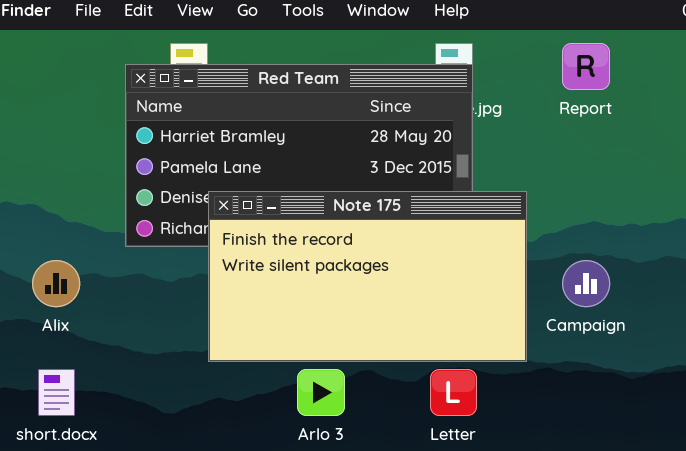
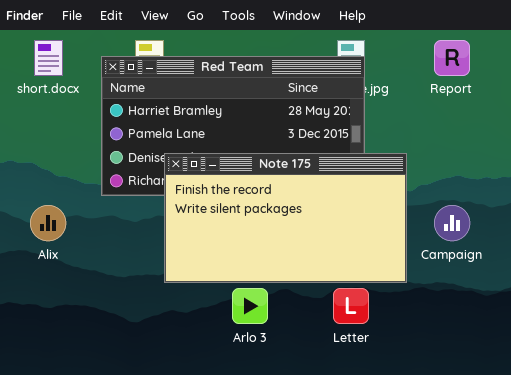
short.docx: [38,369,75,416] -> [34,40,63,76], moved

